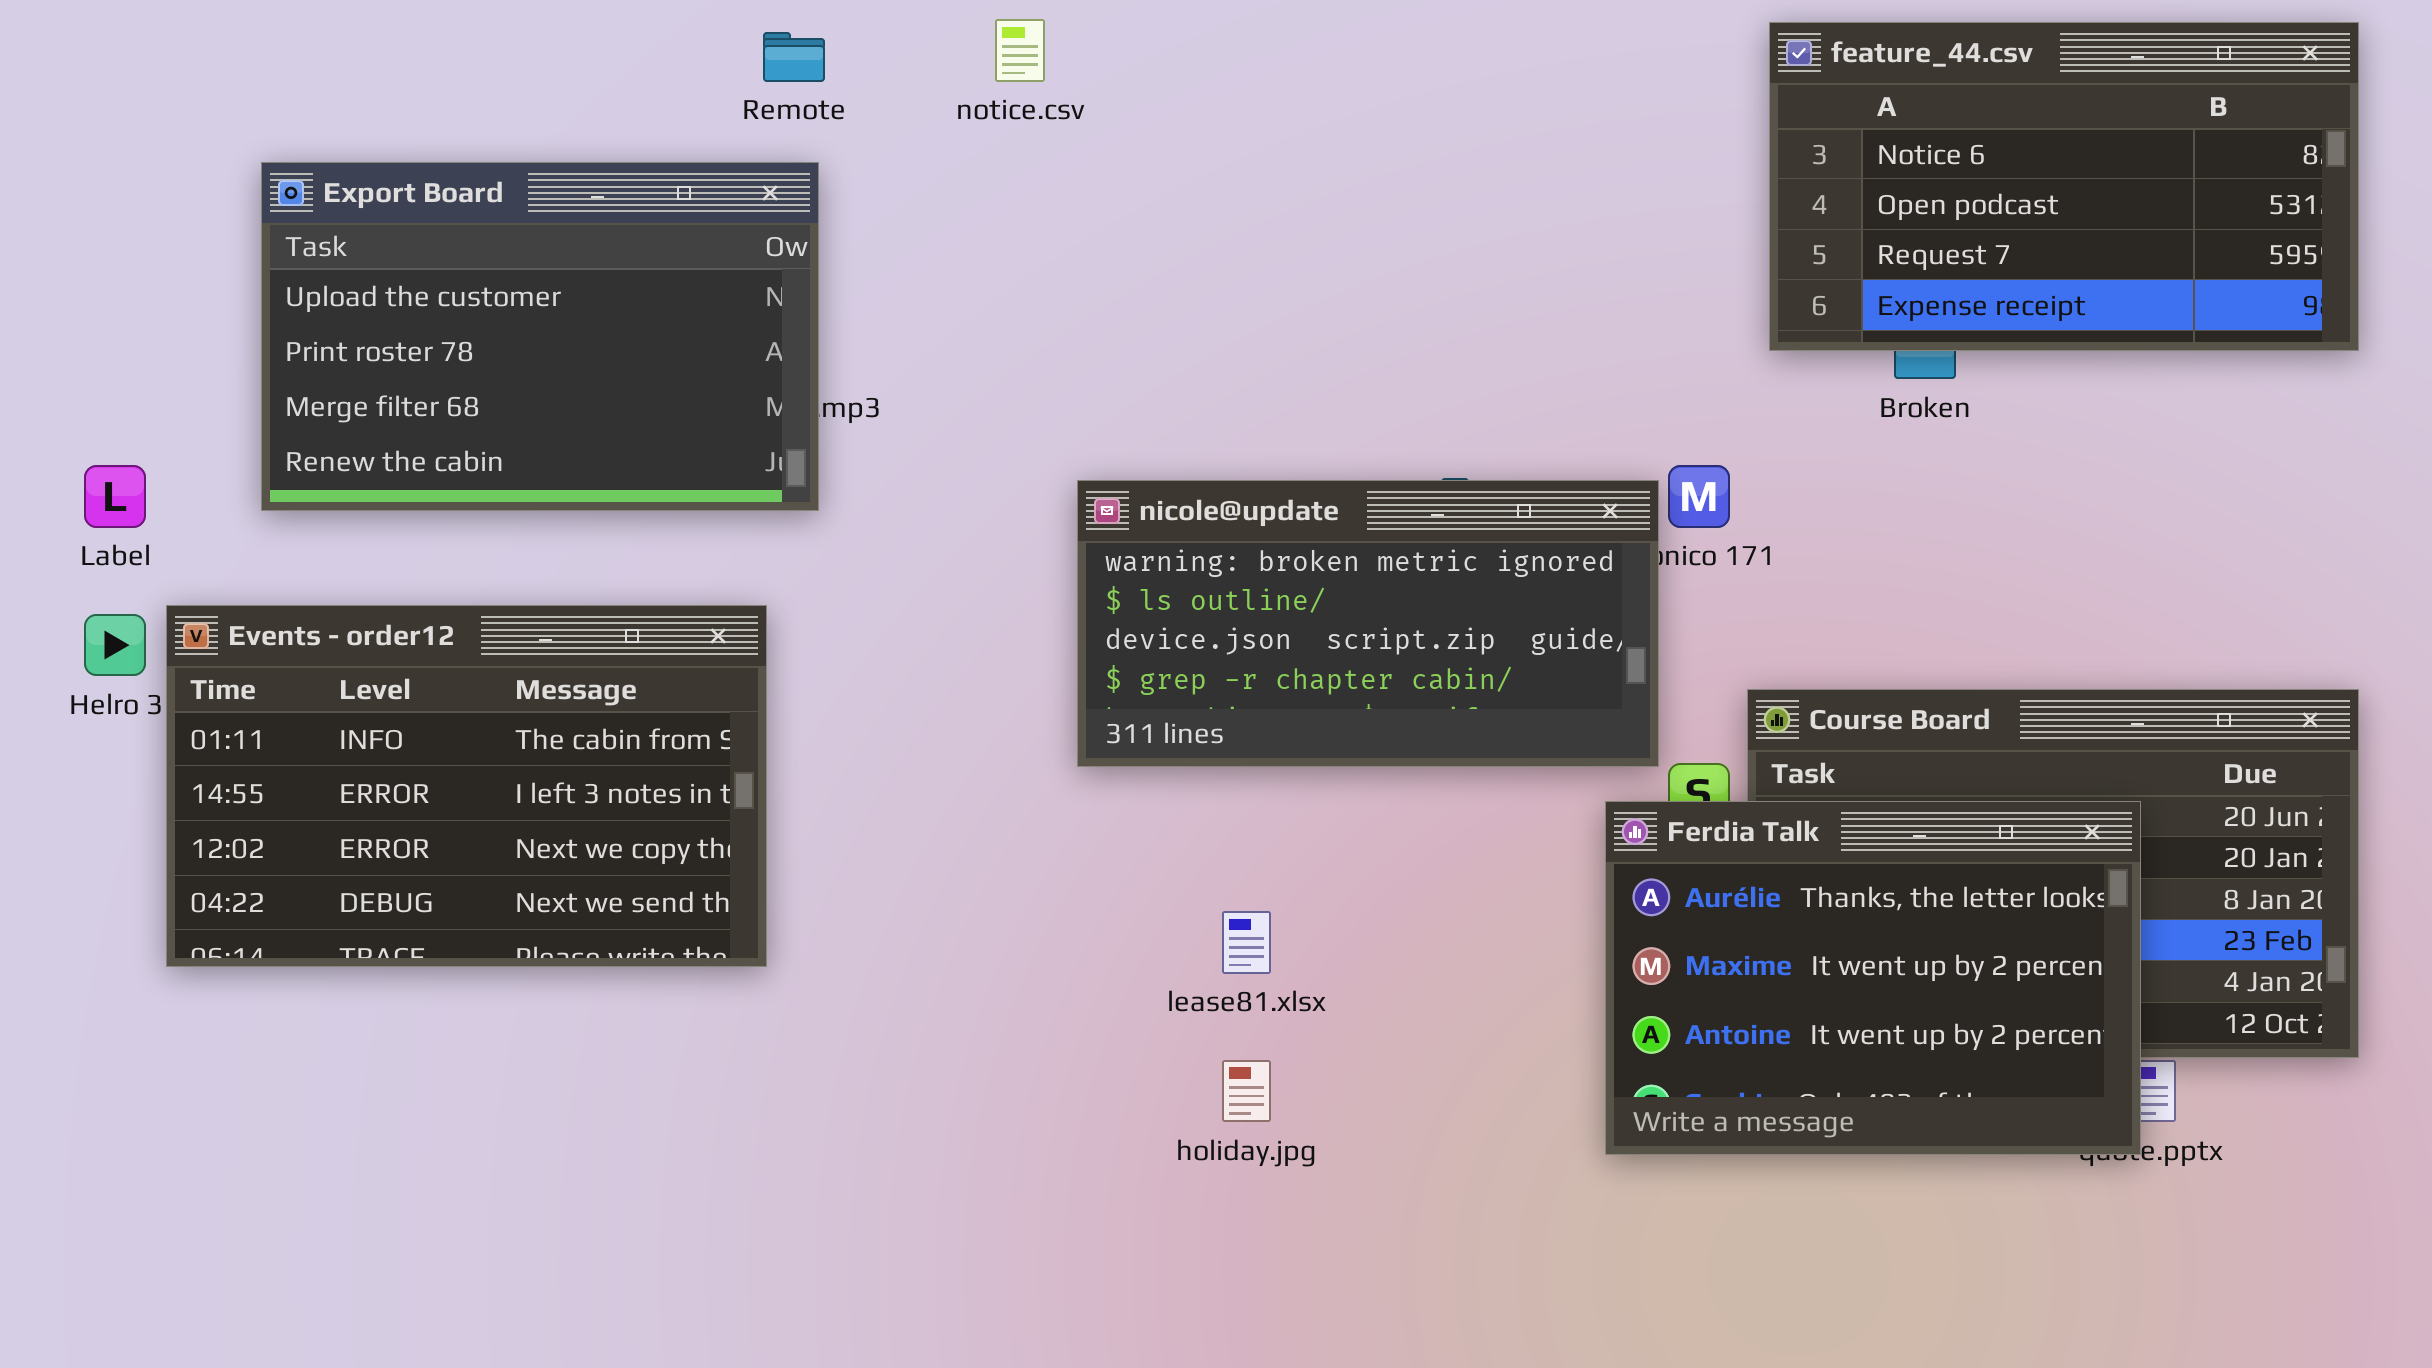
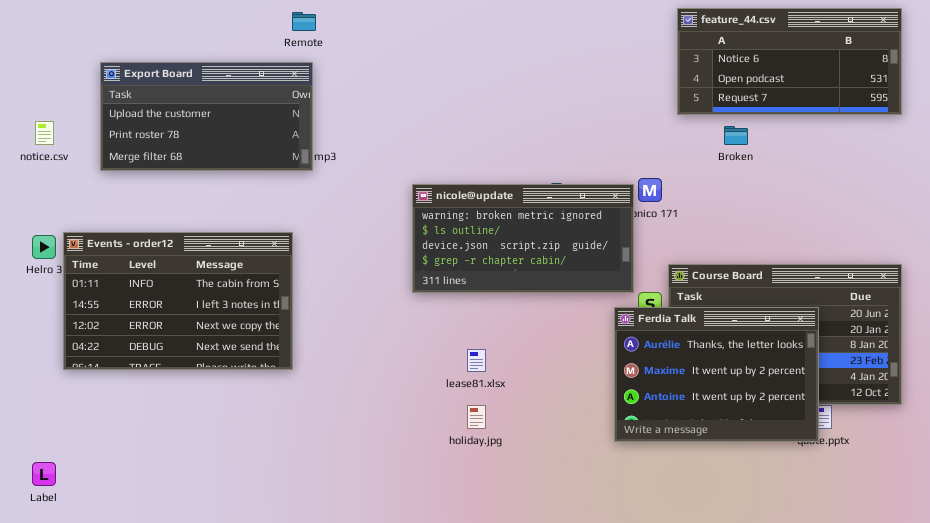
notice.csv: [995,19,1045,82] -> [35,121,54,145], moved
feature_44.csv: [1769,22,2359,351] -> [677,8,902,115], resized
Export Board: [261,162,819,511] -> [100,62,313,171], resized
Label: [84,465,146,528] -> [32,462,56,486], moved

